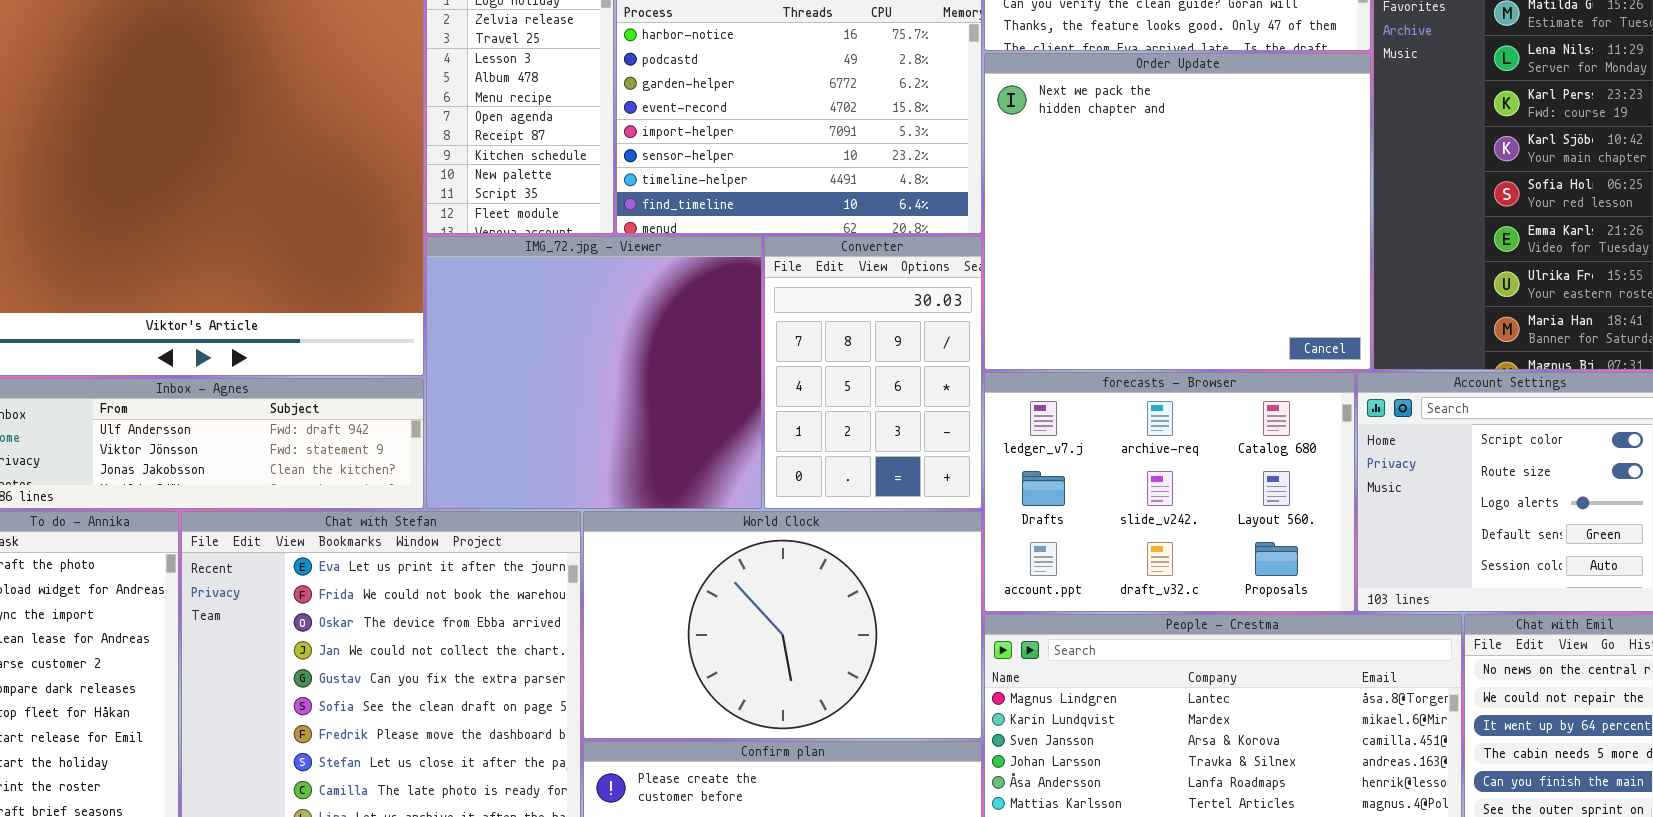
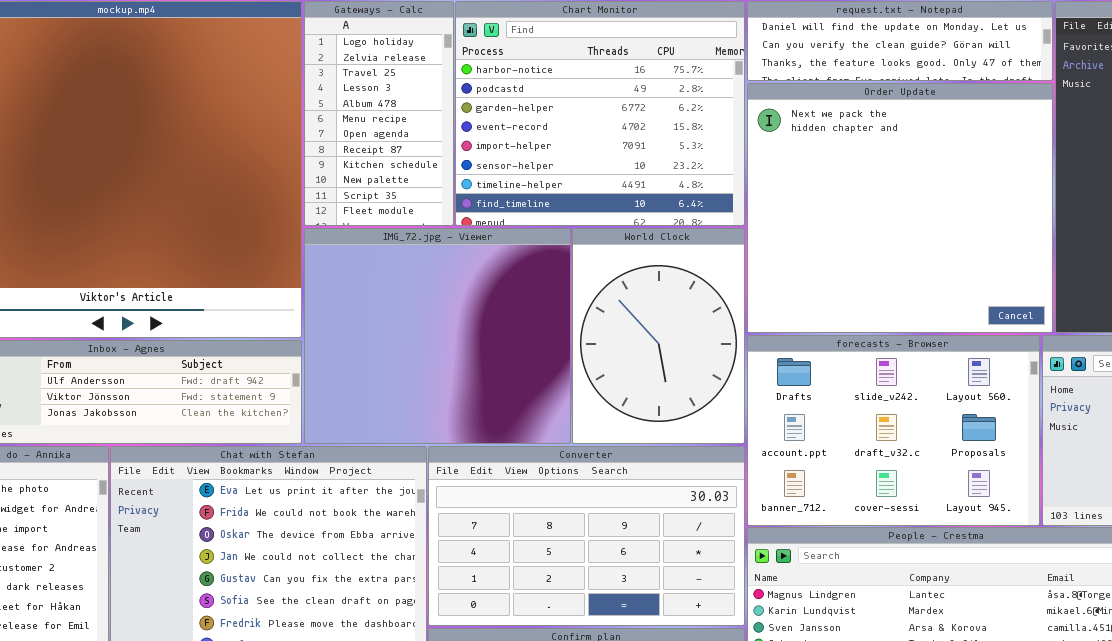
Converter: [764,236,982,509] -> [428,446,745,626], moved, resized
forecasts - Browser: [984,372,1355,612] -> [747,335,1040,526], scrolled down 1 row
World Clock: [583,511,982,739] -> [572,228,745,444], moved, resized

